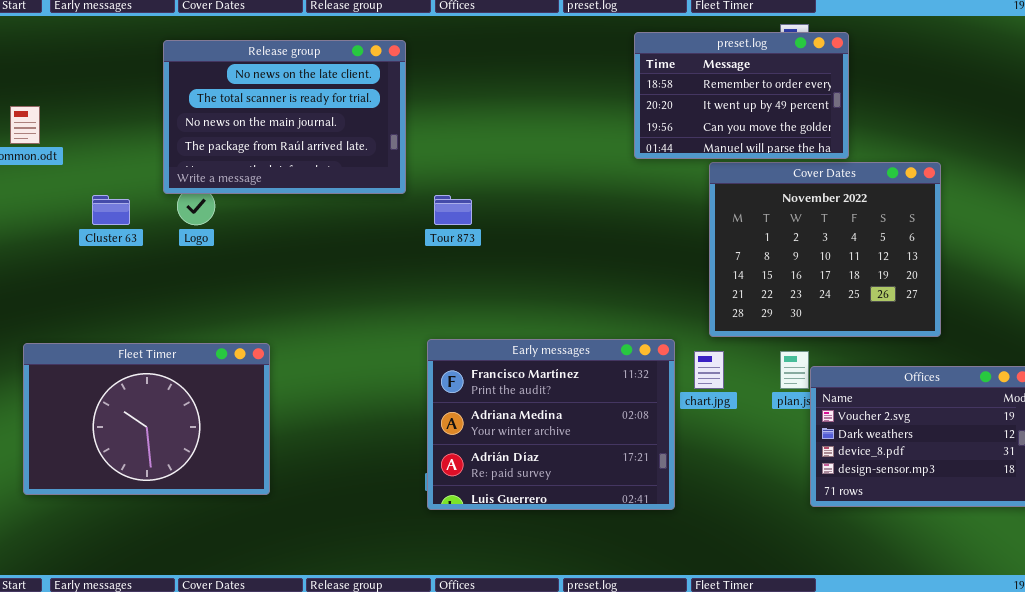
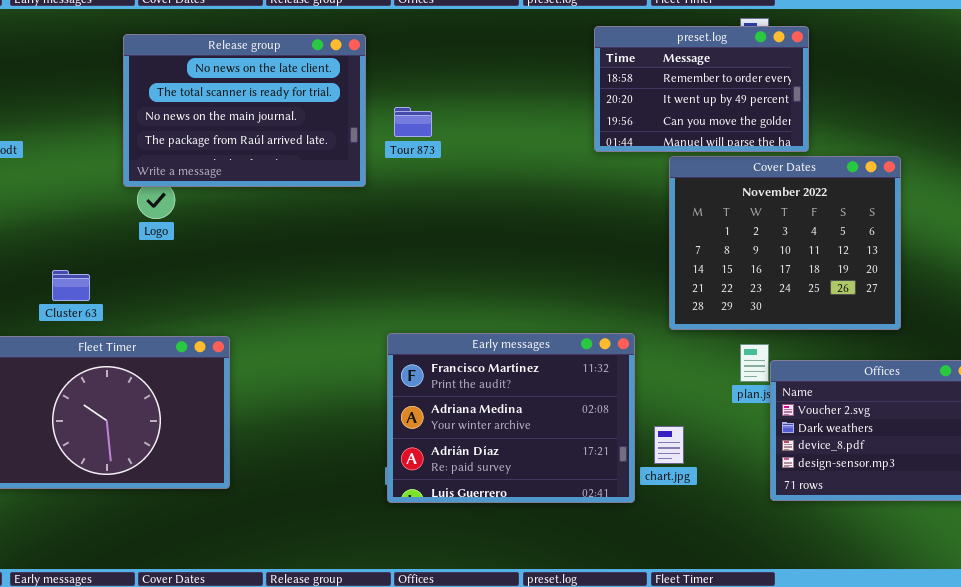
Cluster 63: [92,195,130,225] -> [52,270,90,301], moved
Tour 873: [434,195,472,225] -> [394,107,432,137], moved
chart.jpg: [694,351,724,389] -> [654,426,684,464], moved

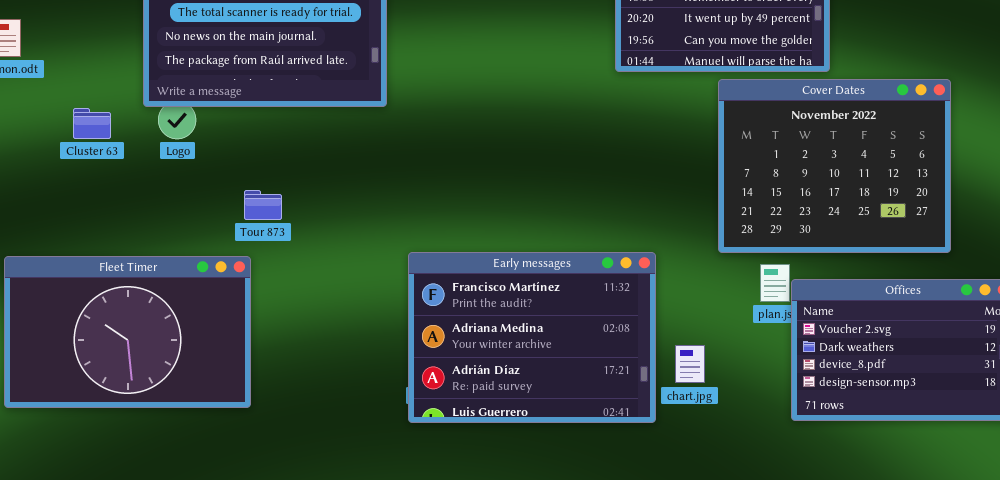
Tour 873: [394,107,432,137] -> [244,190,282,220], moved
Cover Dates: [669,156,901,330] -> [718,79,951,253], moved
Cluster 63: [52,270,90,301] -> [73,108,111,139], moved

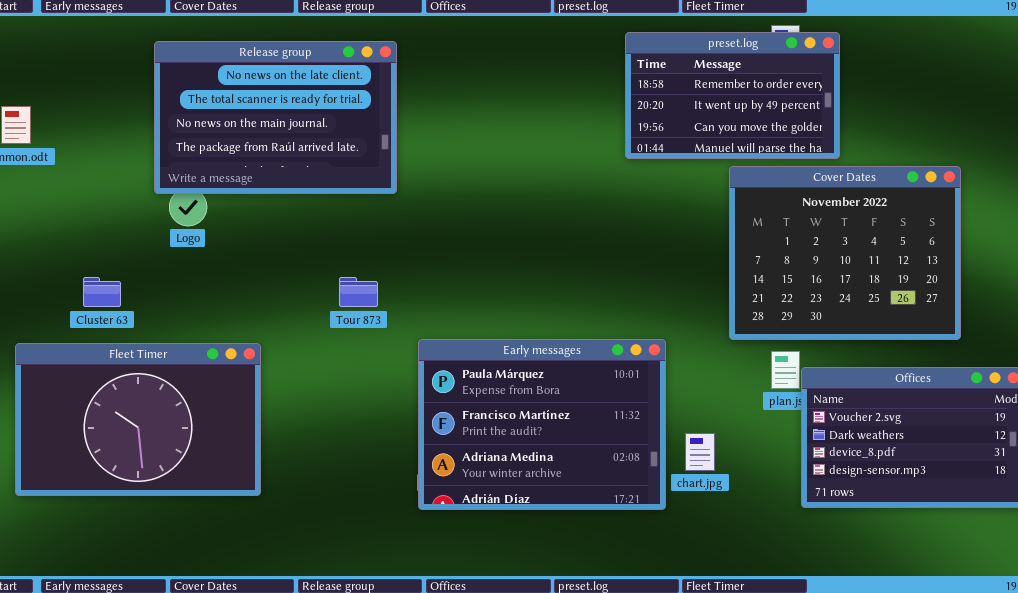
Cluster 63: [73,108,111,139] -> [83,277,121,307], moved
Tour 873: [244,190,282,220] -> [339,277,378,307], moved
Early messages: [408,252,656,423] -> [418,339,666,510], scrolled up 1 row

